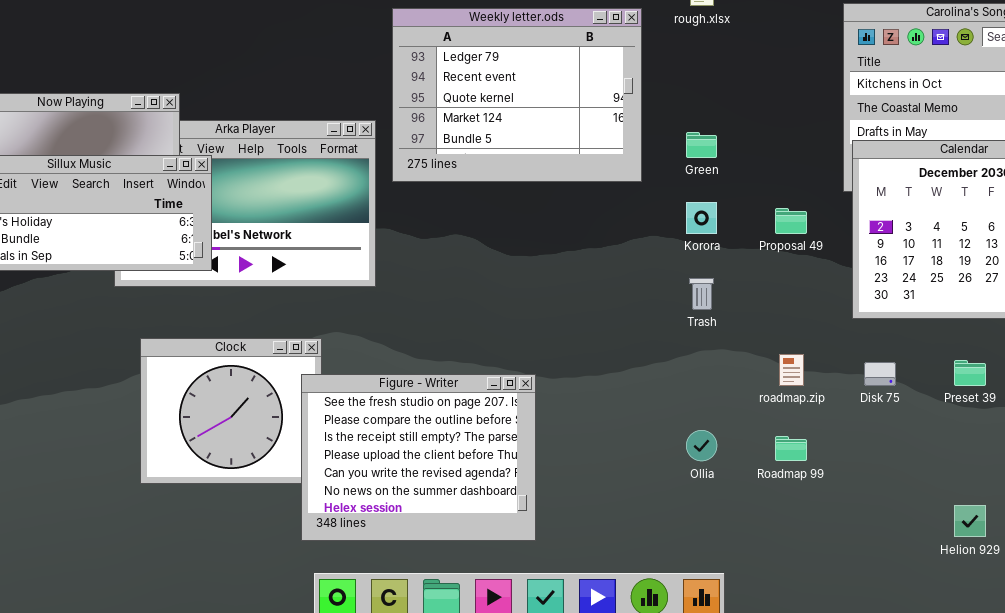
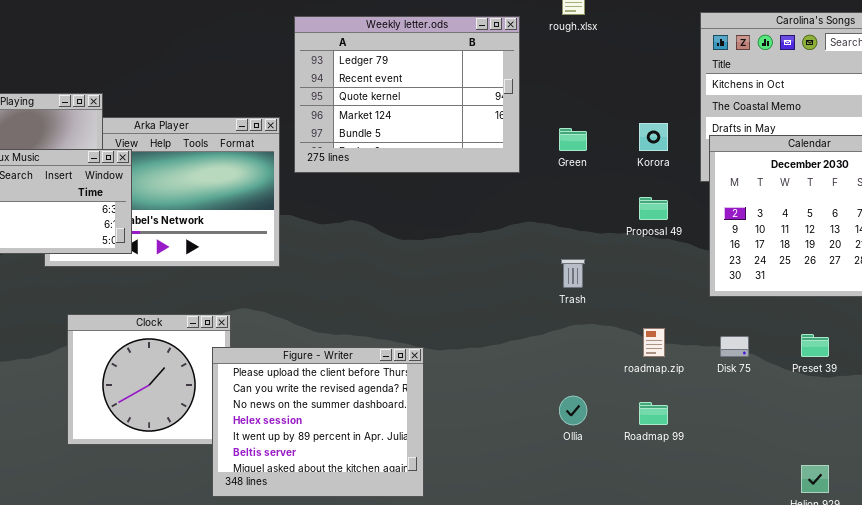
Korora: [686,202,717,234] -> [639,123,668,151], moved
Figure - Writer: [301,374,536,541] -> [212,347,424,497], scrolled down 3 rows

